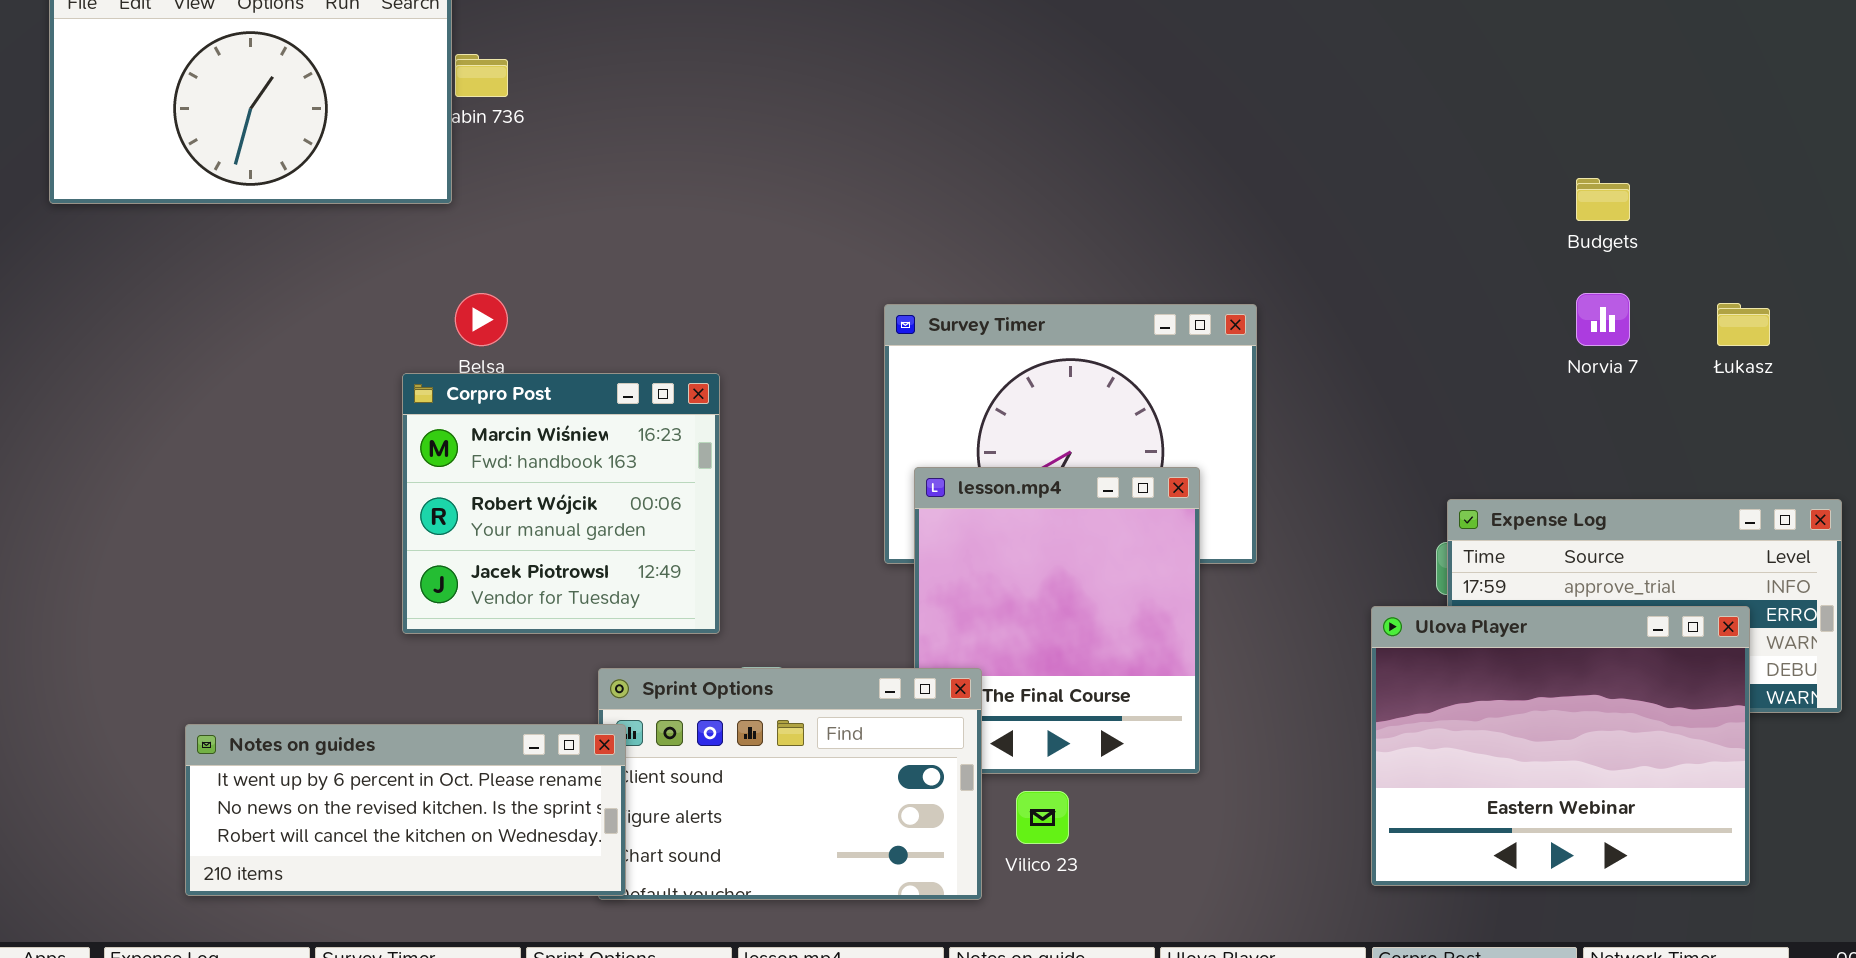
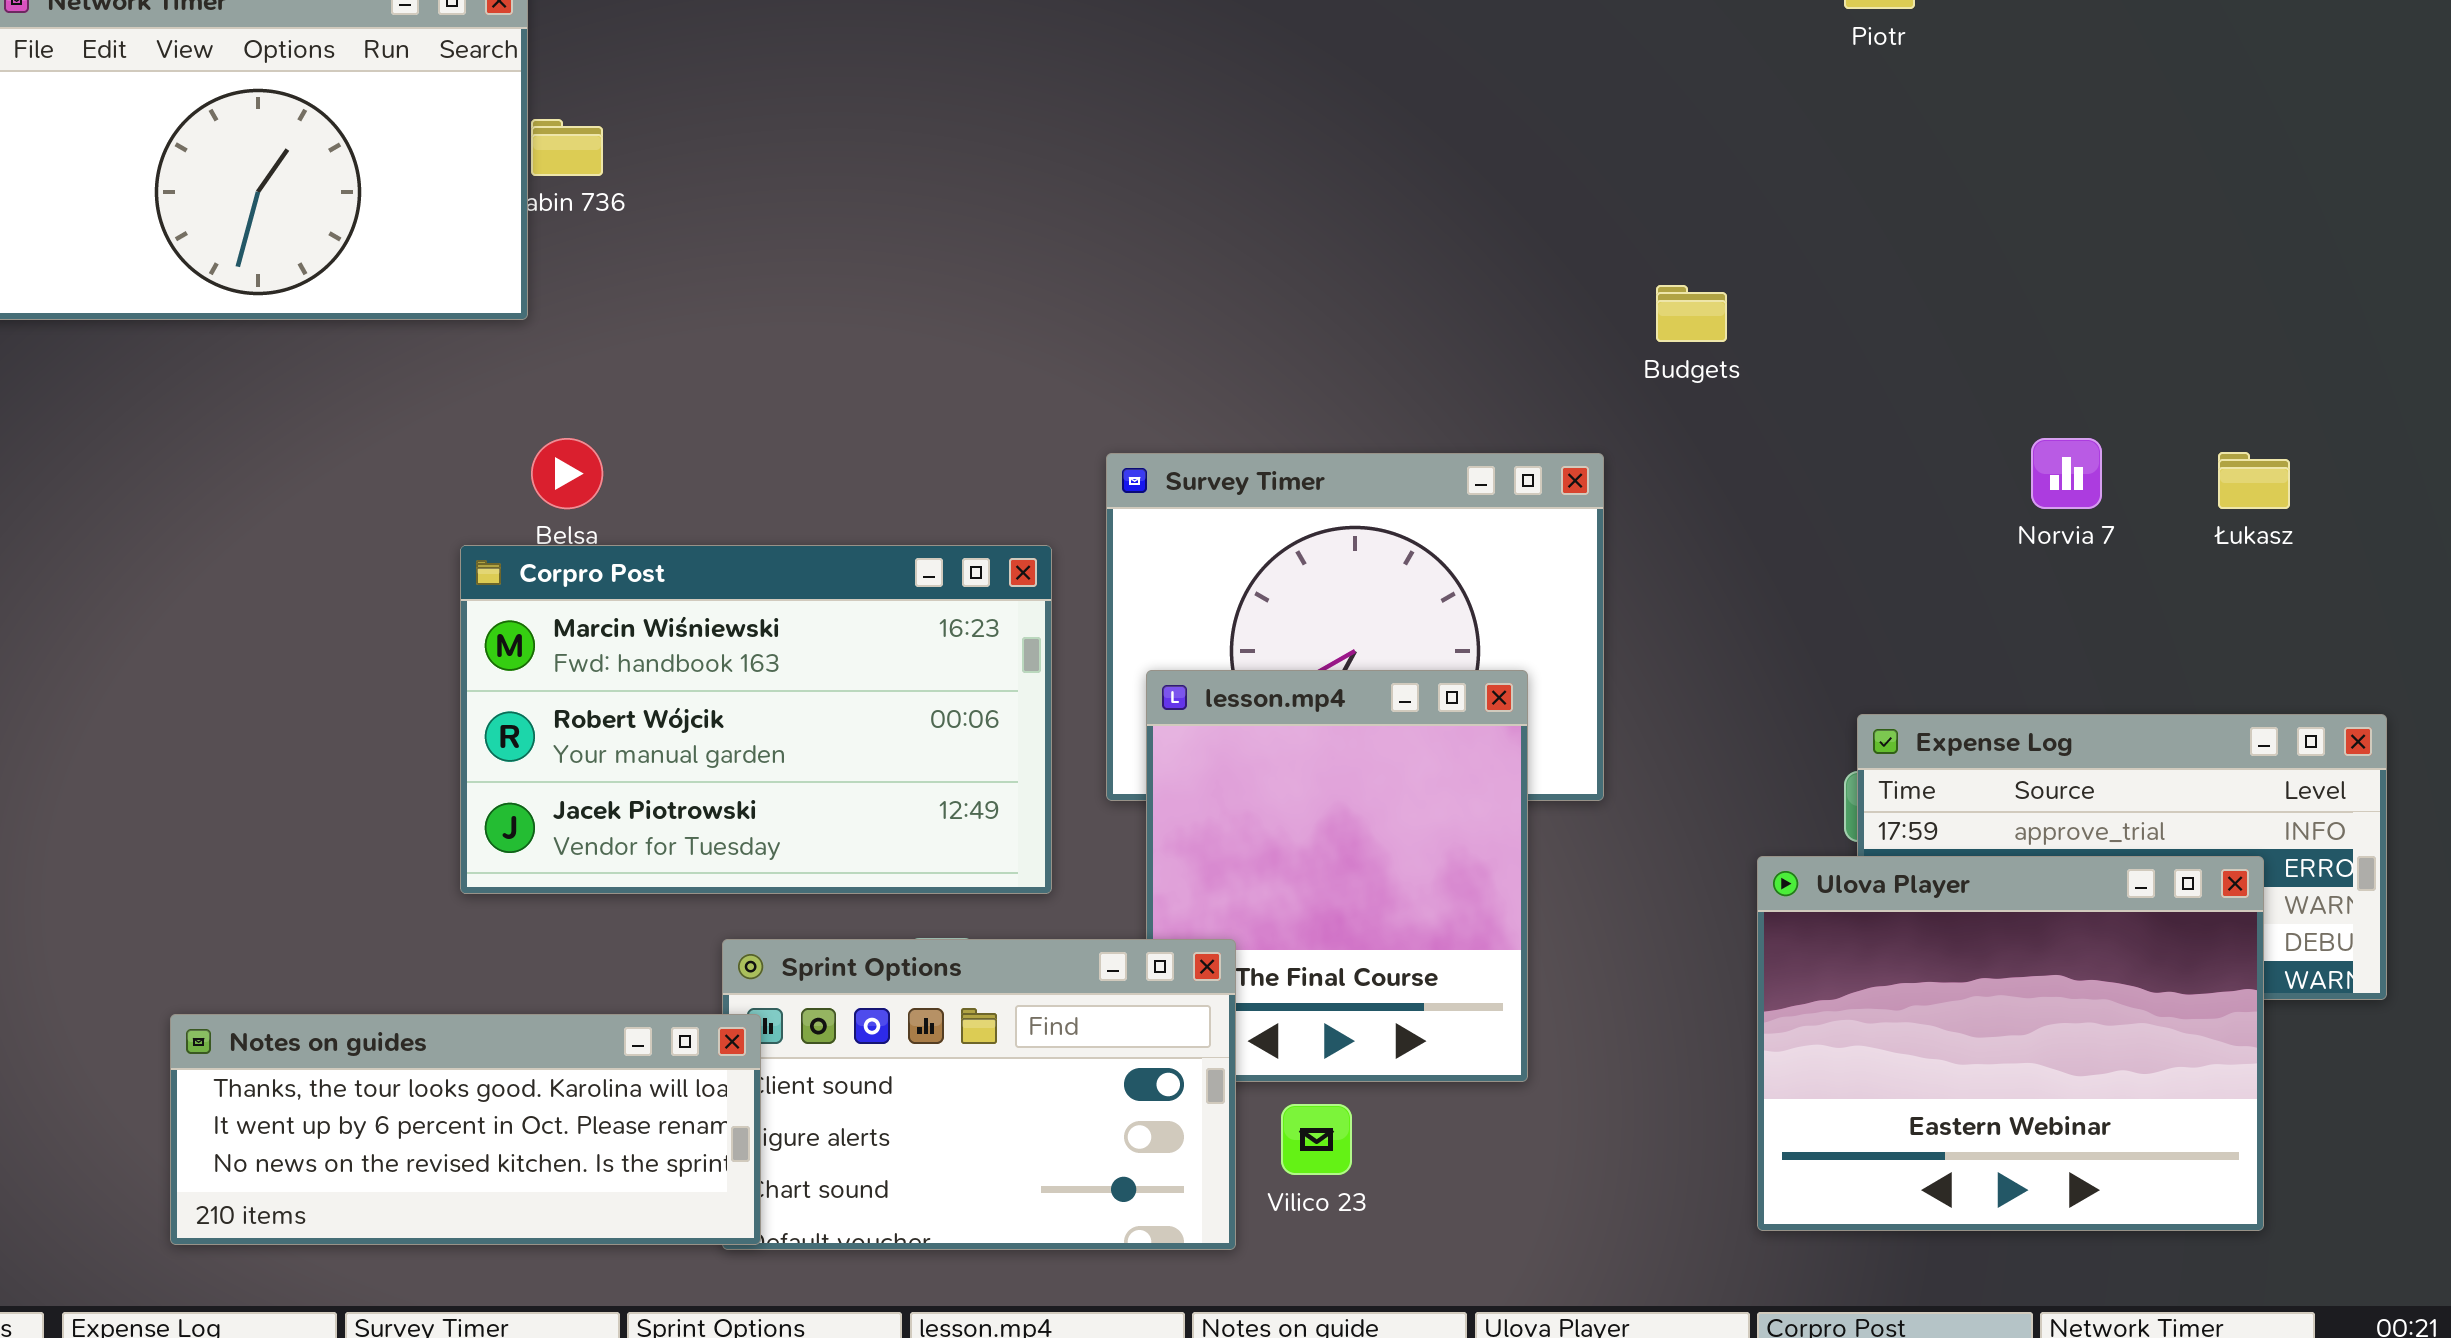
Budgets: [1576,178,1630,221] -> [1656,285,1727,342], moved
Corpro Post: [402,373,720,634] -> [460,545,1052,894], resized
Notes on guides: [185,724,626,896] -> [170,1014,761,1245], scrolled up 1 row

